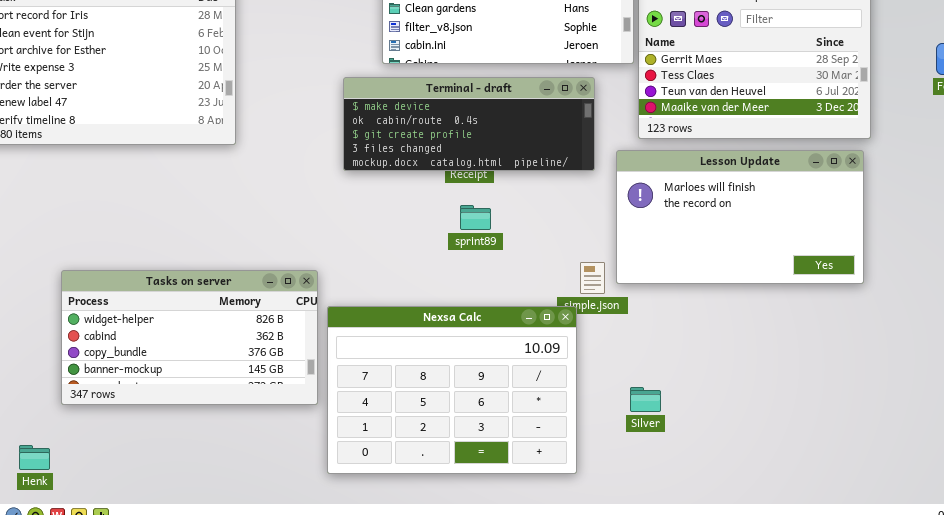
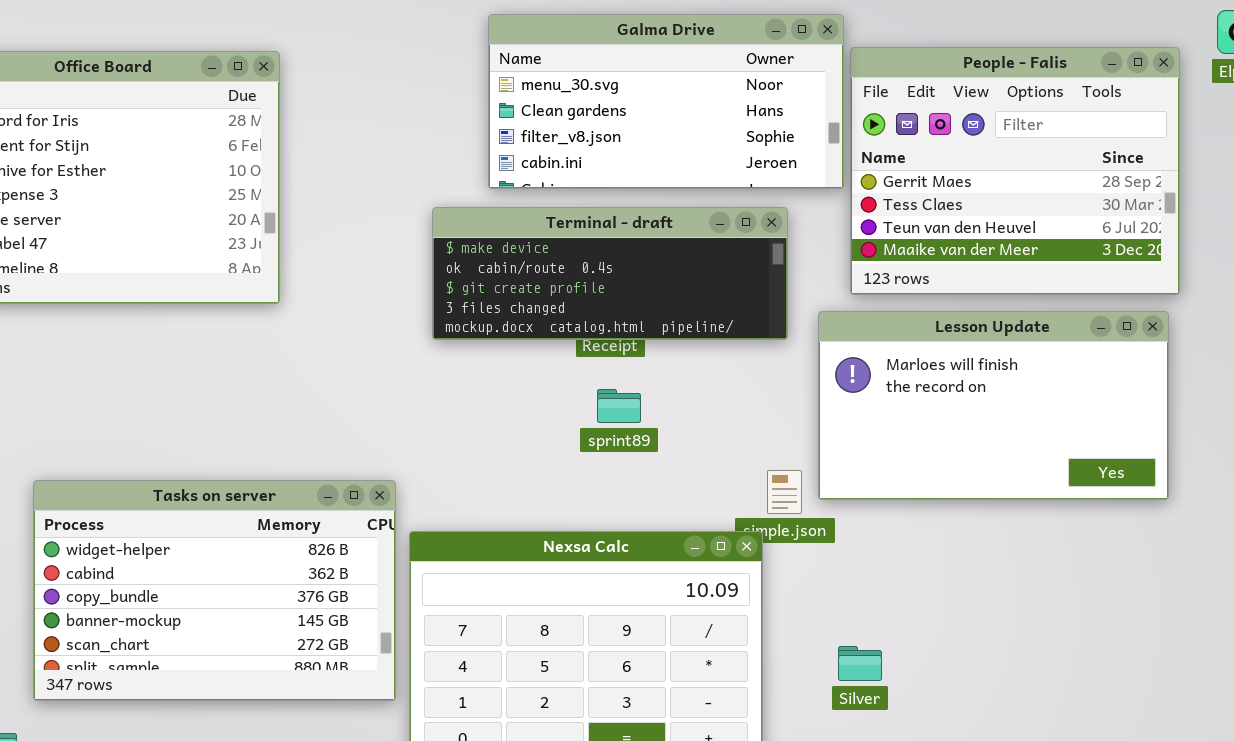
Tasks on server: [61,270,318,405] -> [33,480,396,701], resized

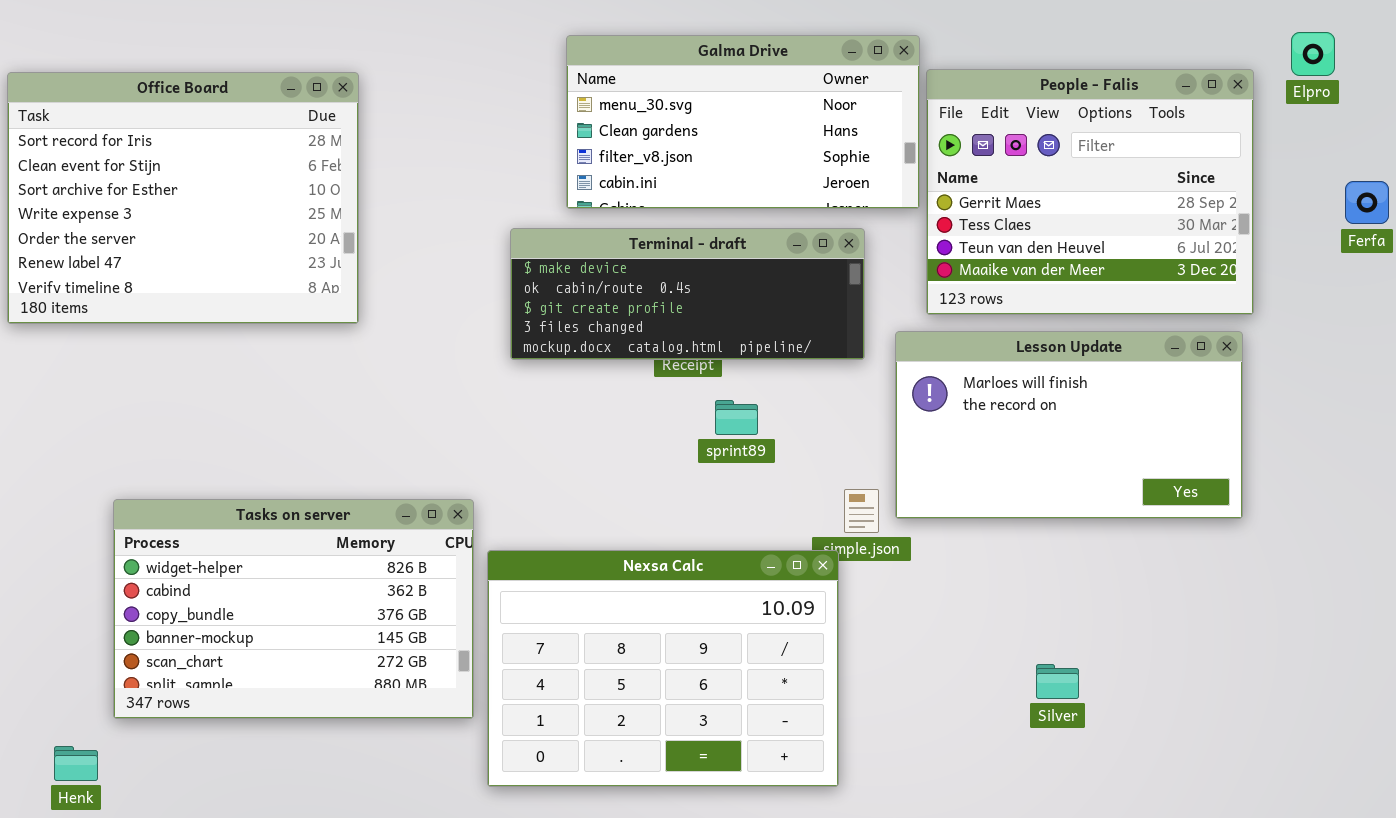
sprint89: [597,389,641,423] -> [715,400,758,435], moved
Silver: [838,646,882,681] -> [1036,664,1079,699], moved

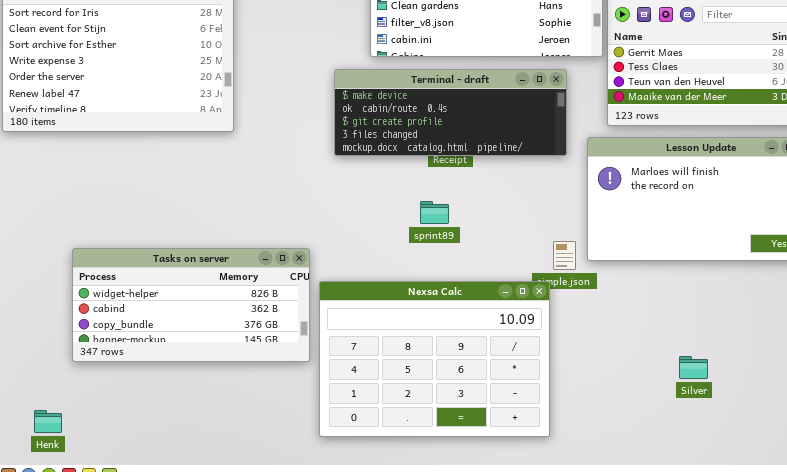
sprint89: [715,400,758,435] -> [420,201,449,224], moved
Tasks on server: [113,499,474,719] -> [72,248,310,362], resized

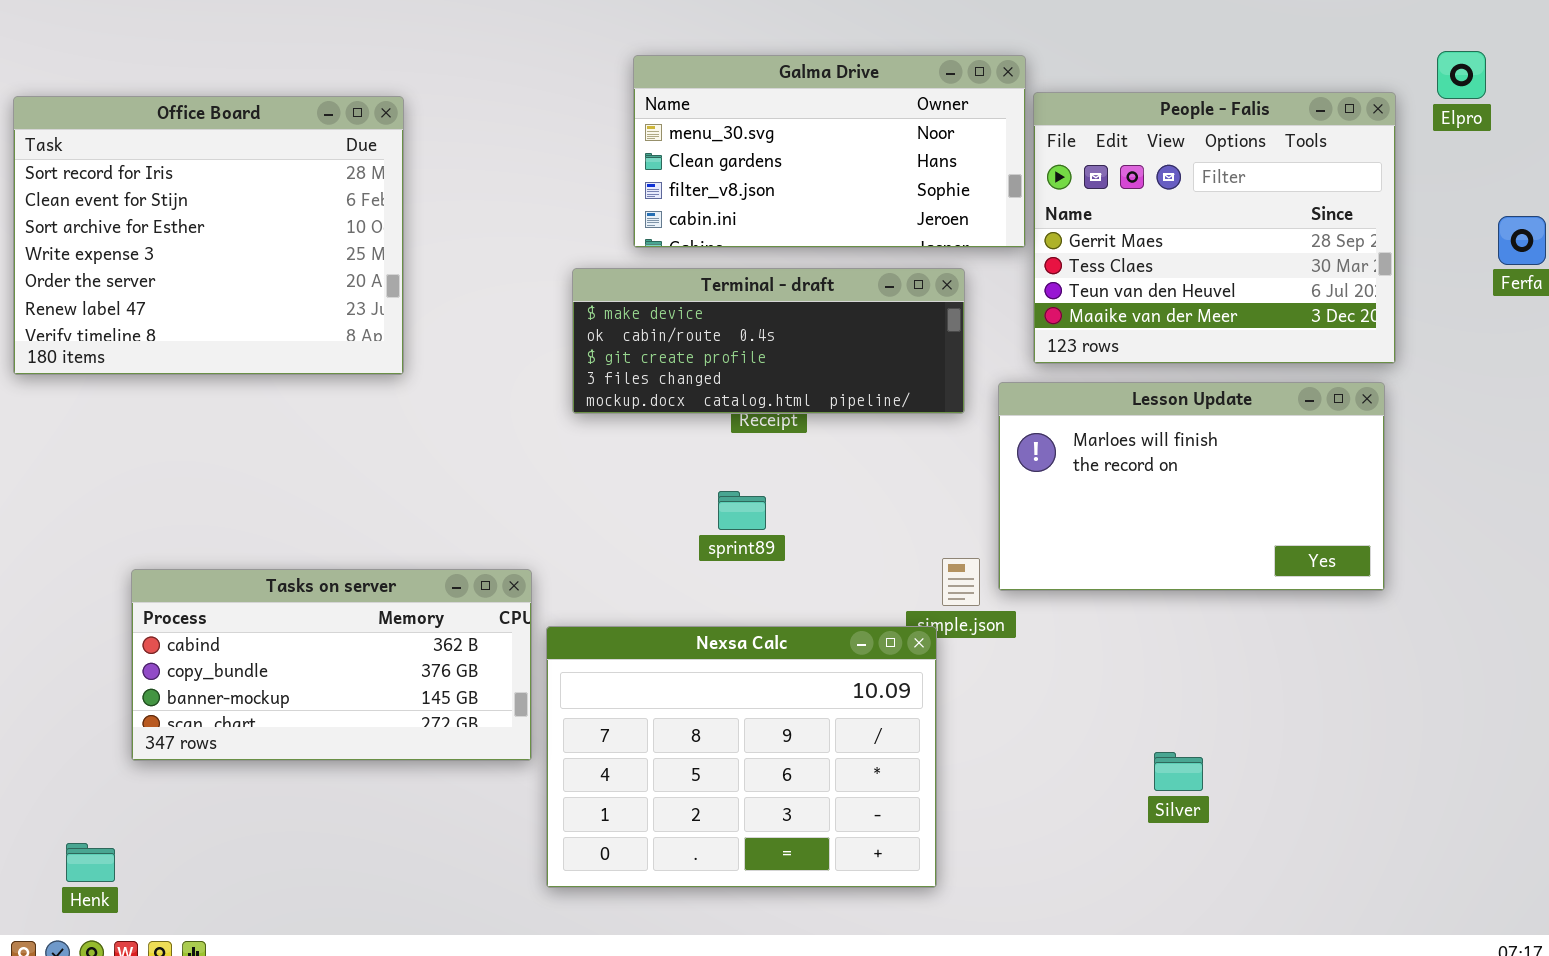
Tasks on server: [72,248,310,362] -> [131,569,532,761], scrolled down 1 row

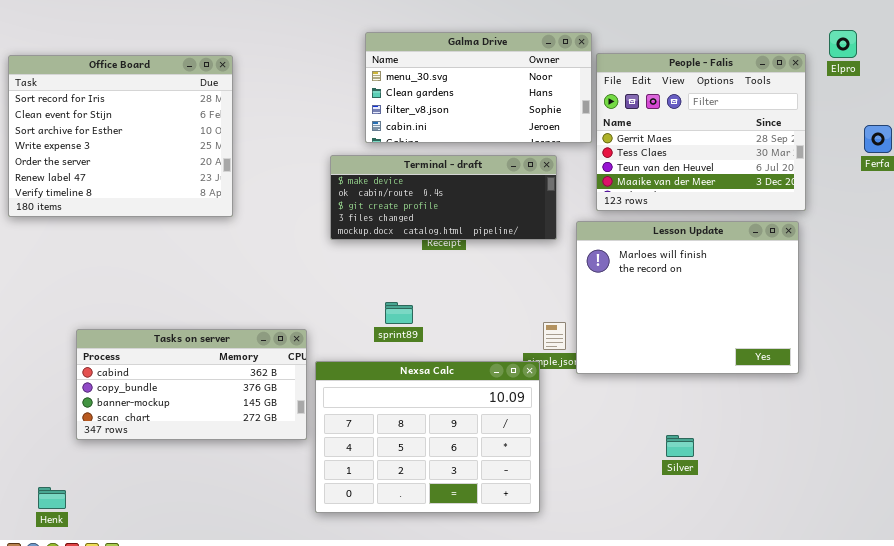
Lesson Update: [998,382,1385,591] -> [576,221,799,374], resized
sprint89: [718,491,766,530] -> [385,302,413,324], moved

